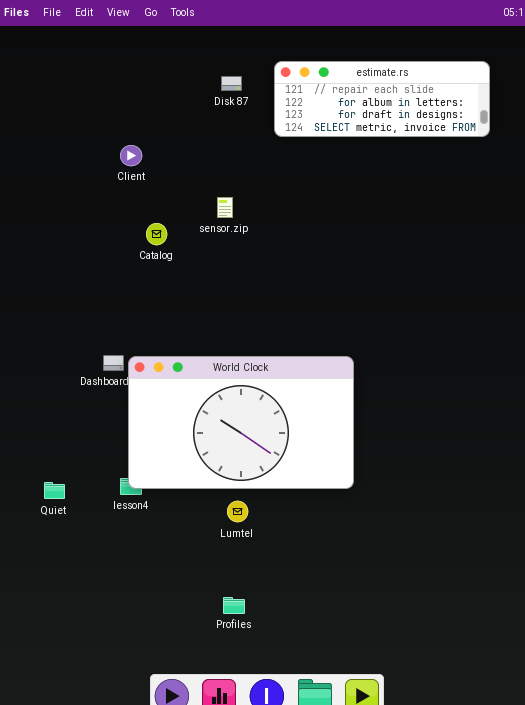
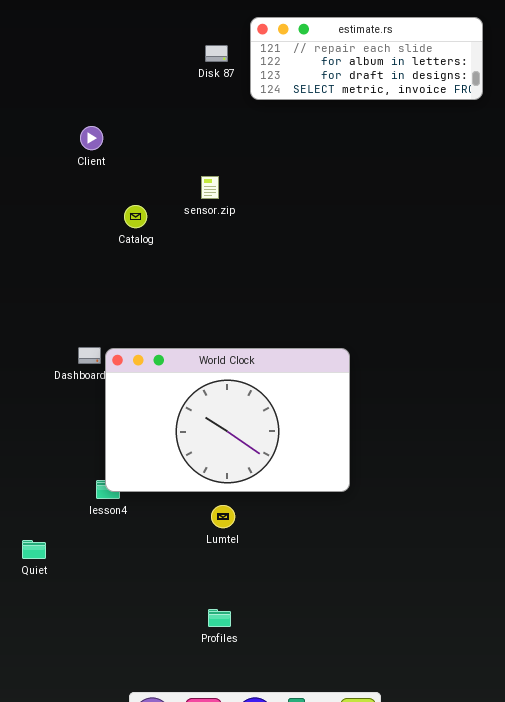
estimate.rs: [274,61,490,137] -> [250,17,483,100], moved
Client: [120,145,142,166] -> [80,126,103,150], moved
Quiet: [44,482,65,499] -> [22,540,46,559], moved

